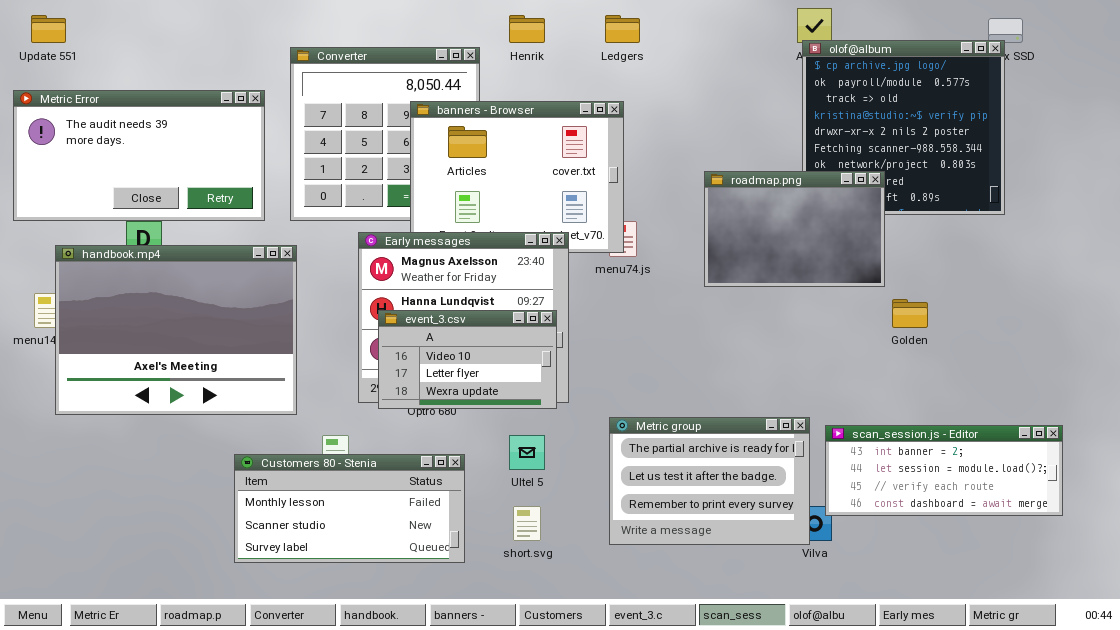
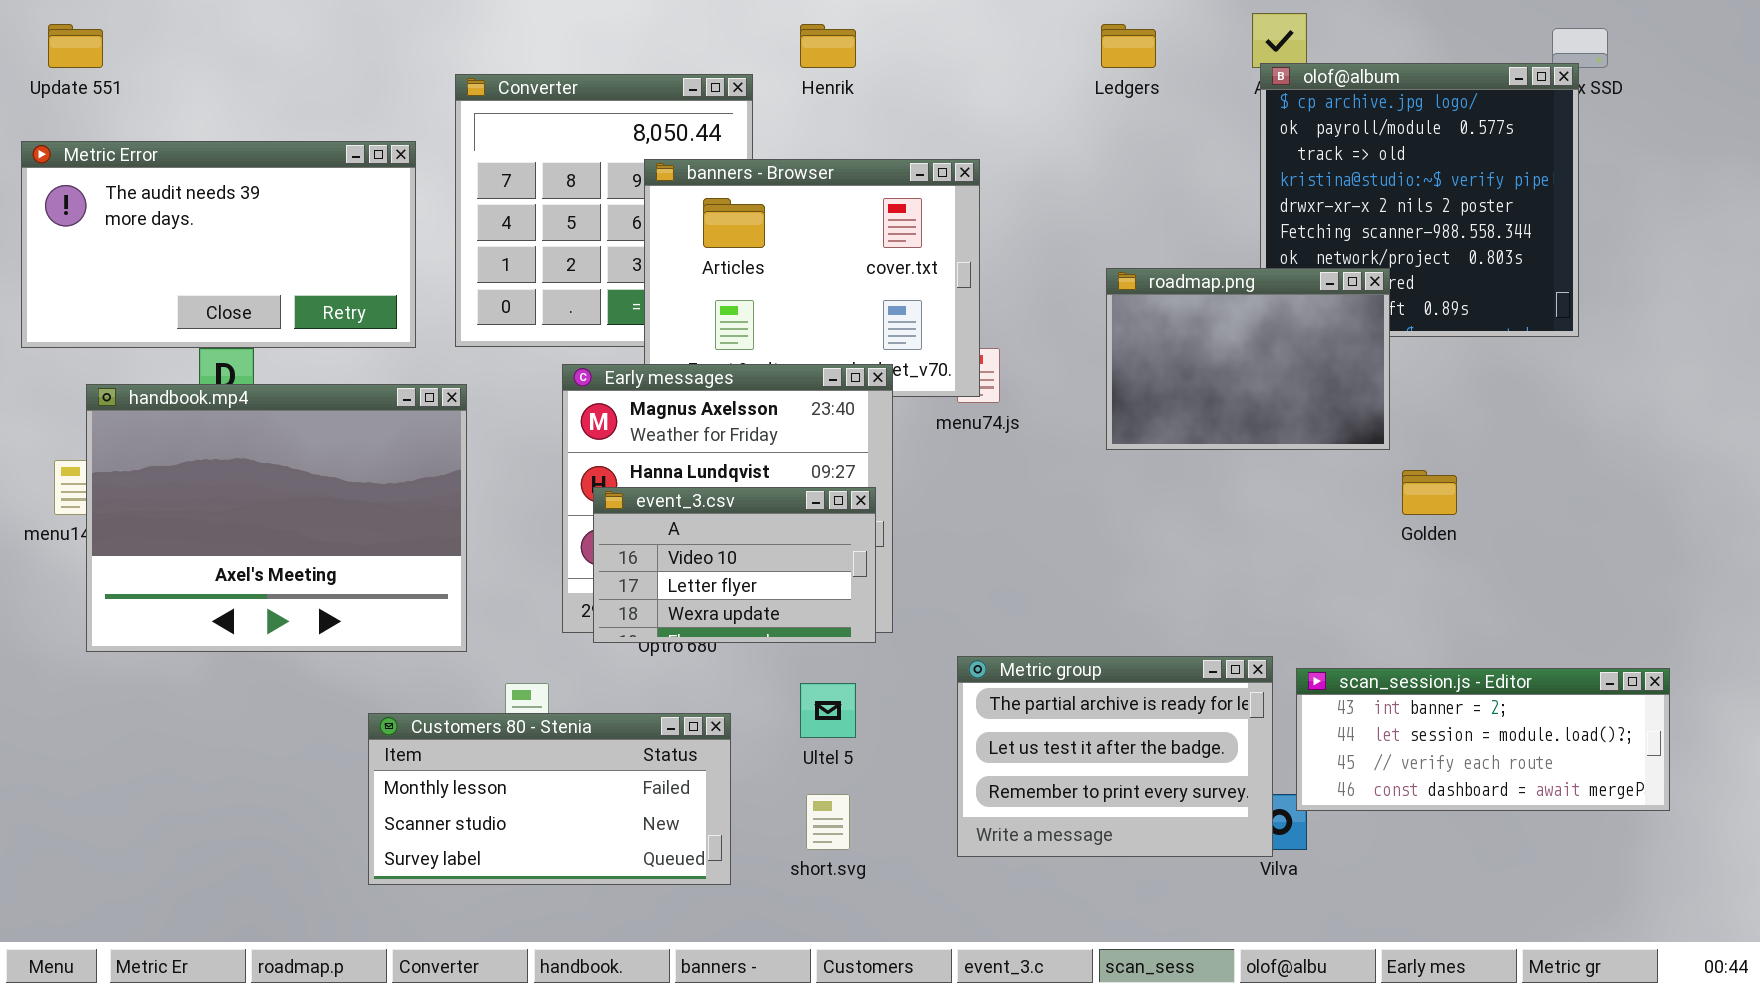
Ledgers: [605,15,640,43] -> [1101,24,1156,68], moved

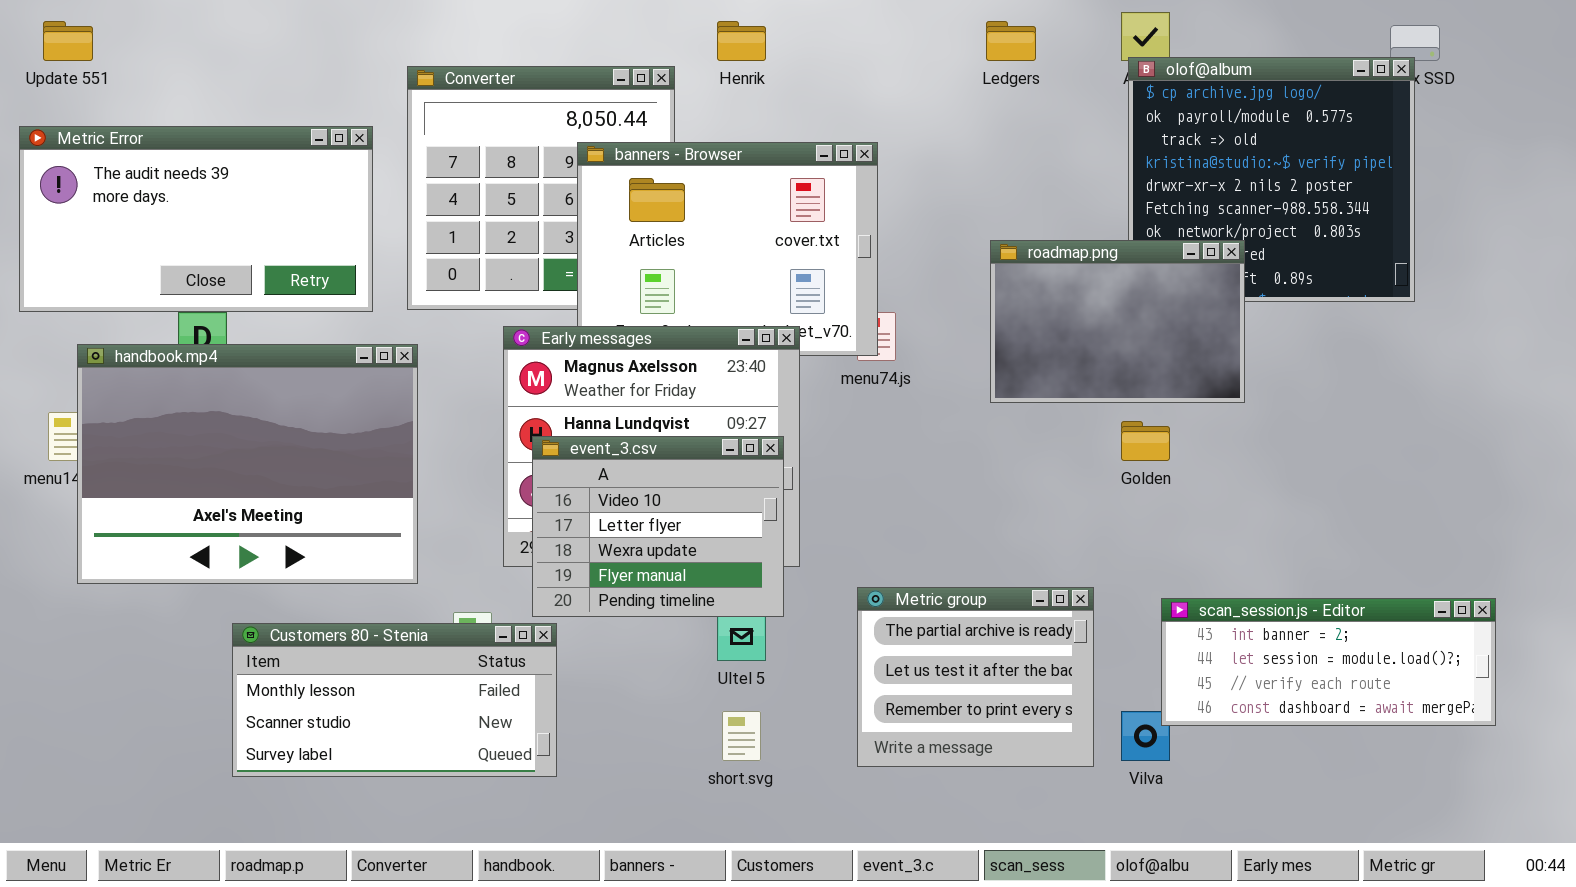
Golden: [1402,470,1457,515] -> [1121,421,1170,461], moved
event_3.csv: [593,487,876,643] -> [532,436,784,617], resized
Metric group: [957,656,1273,857] -> [857,587,1094,767], resized
Customers 80 - Stenia: [368,713,731,885] -> [232,623,557,777], moved

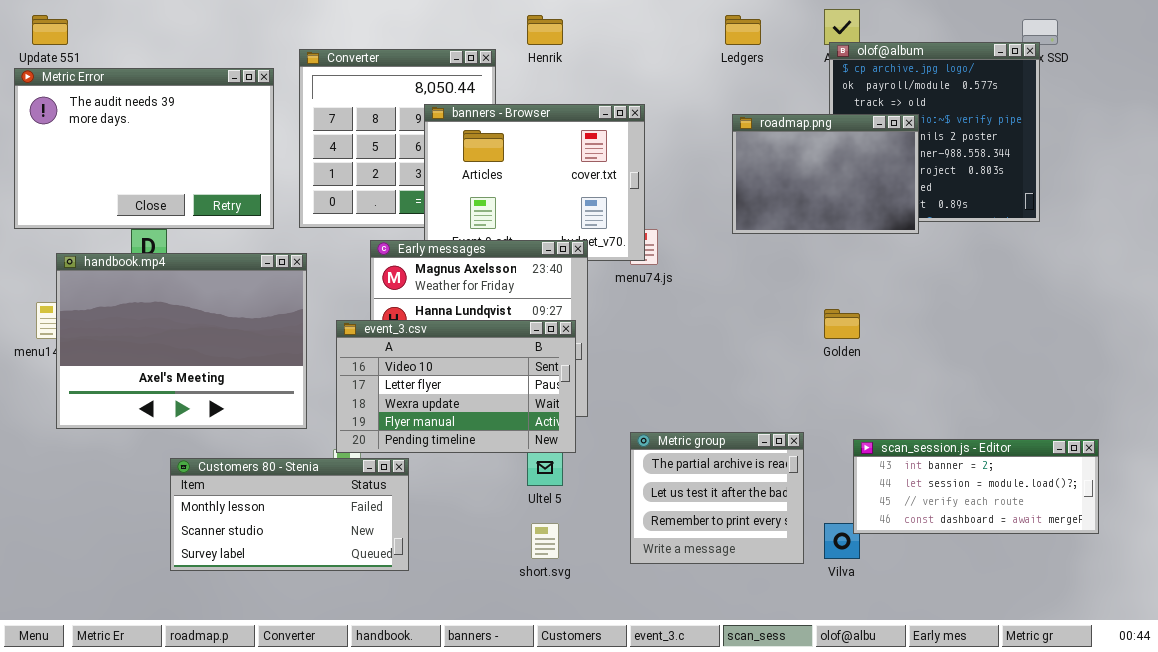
Metric Error: [19,126,373,312] -> [14,68,274,229], resized
roadmap.png: [990,240,1245,403] -> [732,114,919,234], moved
event_3.csv: [532,436,784,617] -> [336,320,576,453], resized

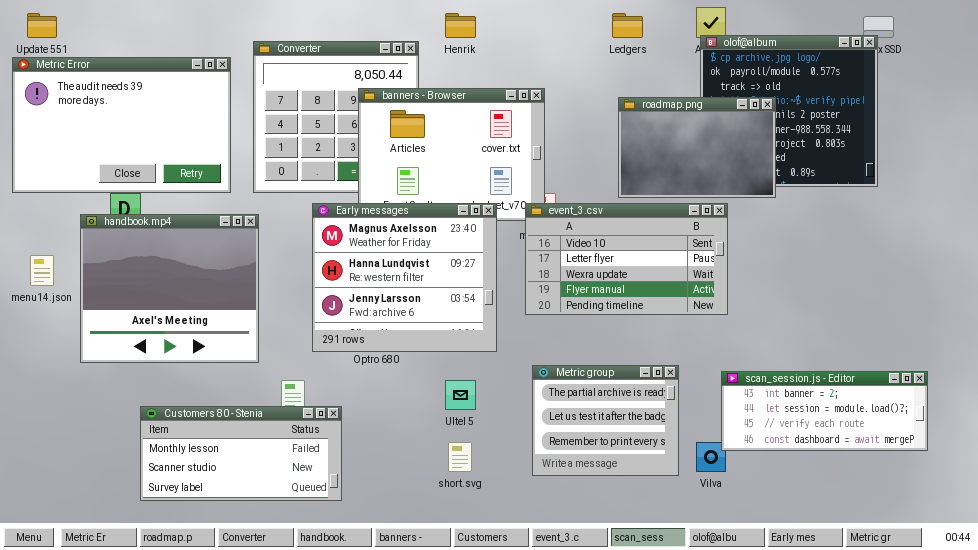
handbook.mp4: [56,253,307,429] -> [80,214,259,363], resized
event_3.csv: [336,320,576,453] -> [525,203,728,315], moved
Customers 80 - Stenia: [170,458,409,571] -> [140,406,342,501], moved

